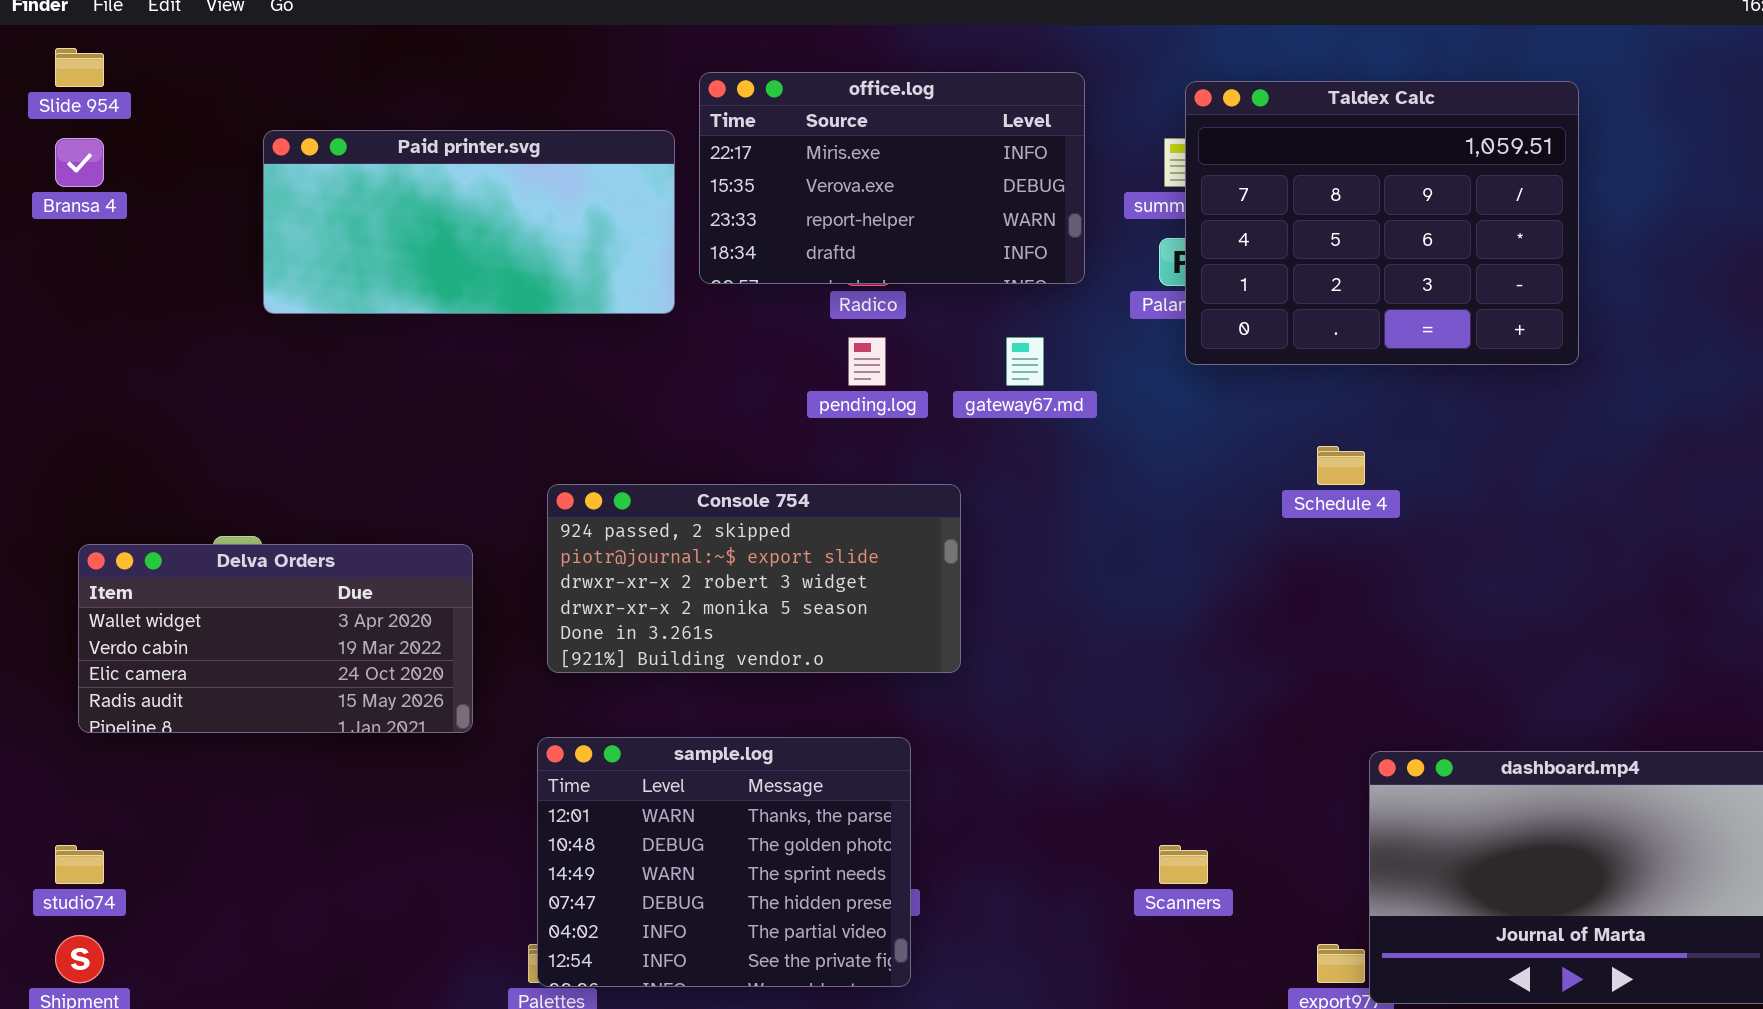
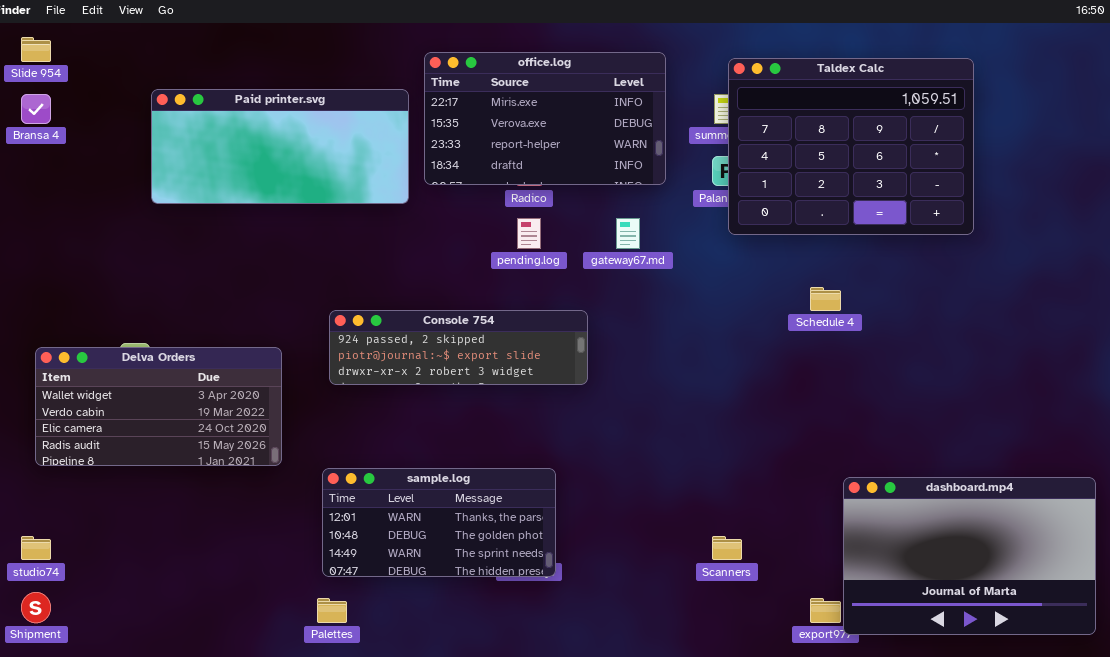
Console 754: [547,484,961,673] -> [329,310,588,385], resized
sample.log: [537,737,911,987] -> [322,468,556,577], resized

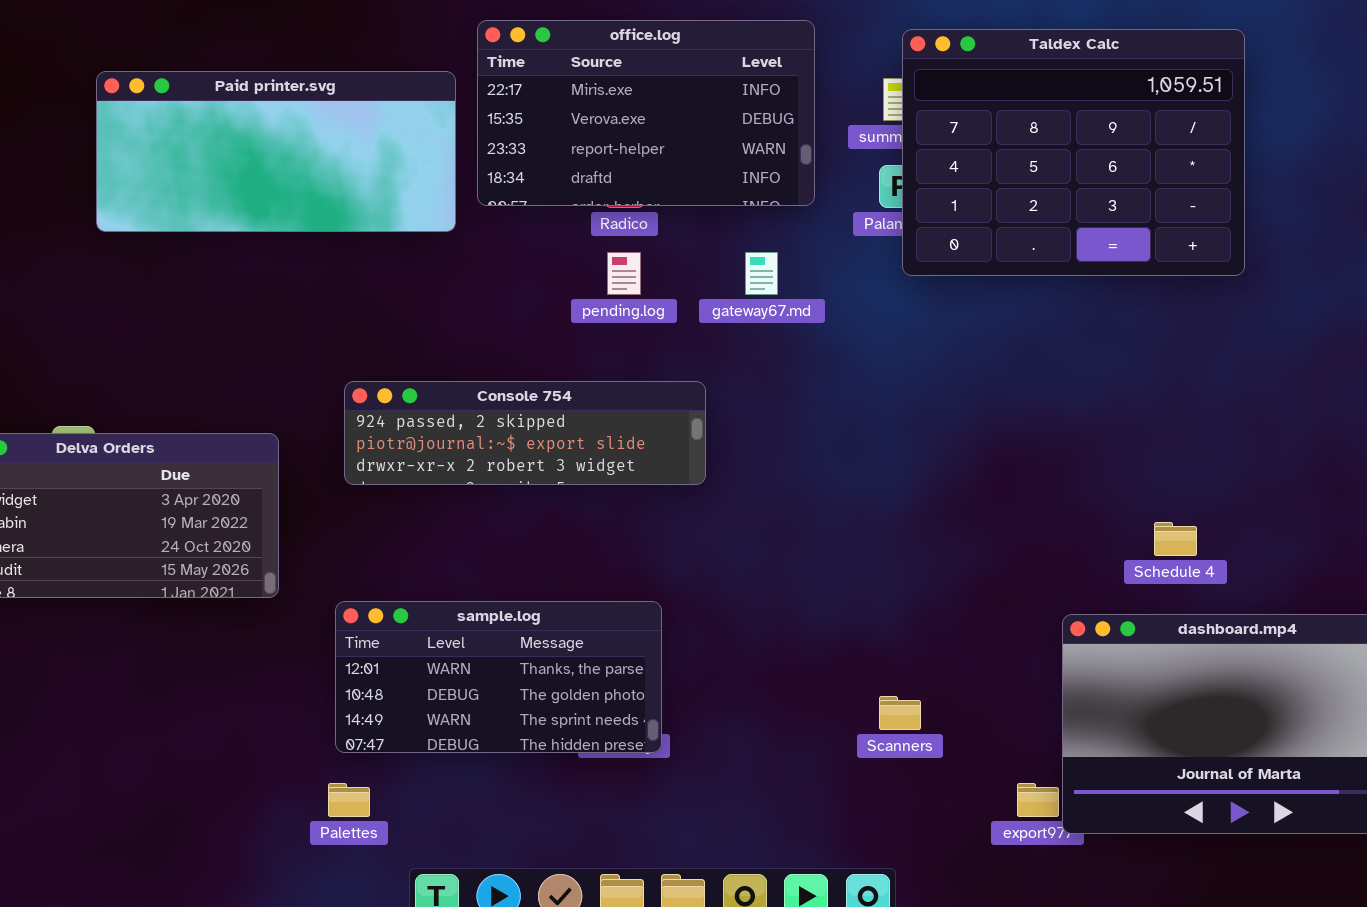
Schedule 4: [810,287,841,311] -> [1154,522,1197,556], moved

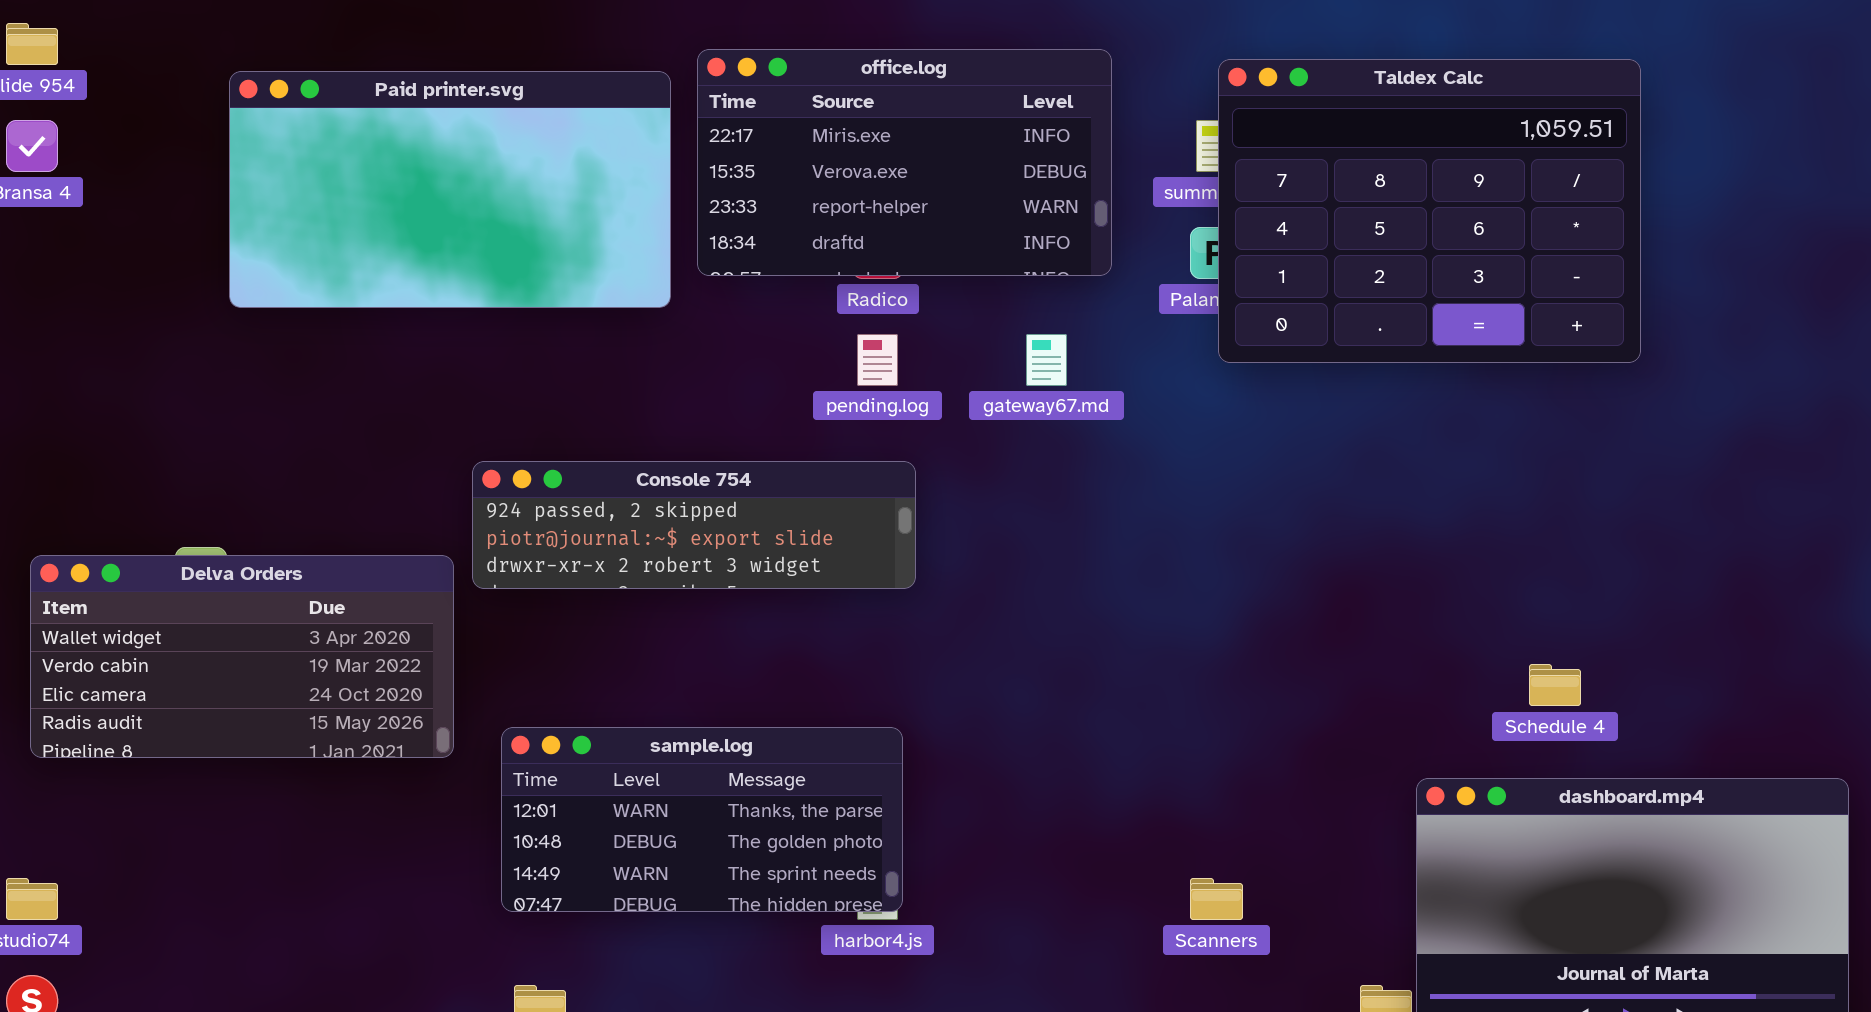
Paid printer.svg: [96,71,456,232] -> [229,71,671,308], resized
Console 754: [344,381,706,485] -> [472,461,916,589], moved
sample.log: [335,601,662,753] -> [501,727,903,912], moved

